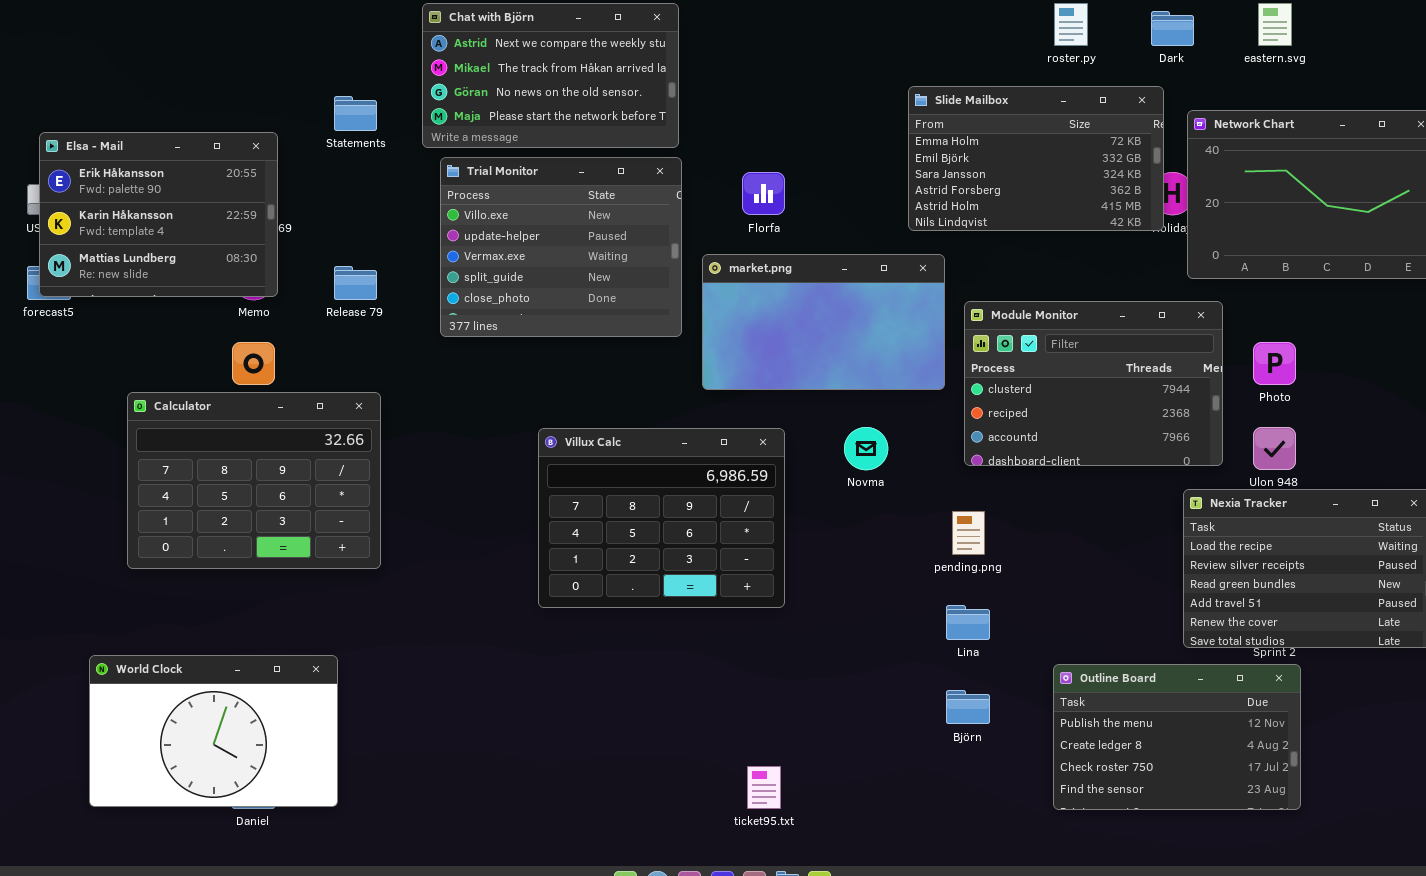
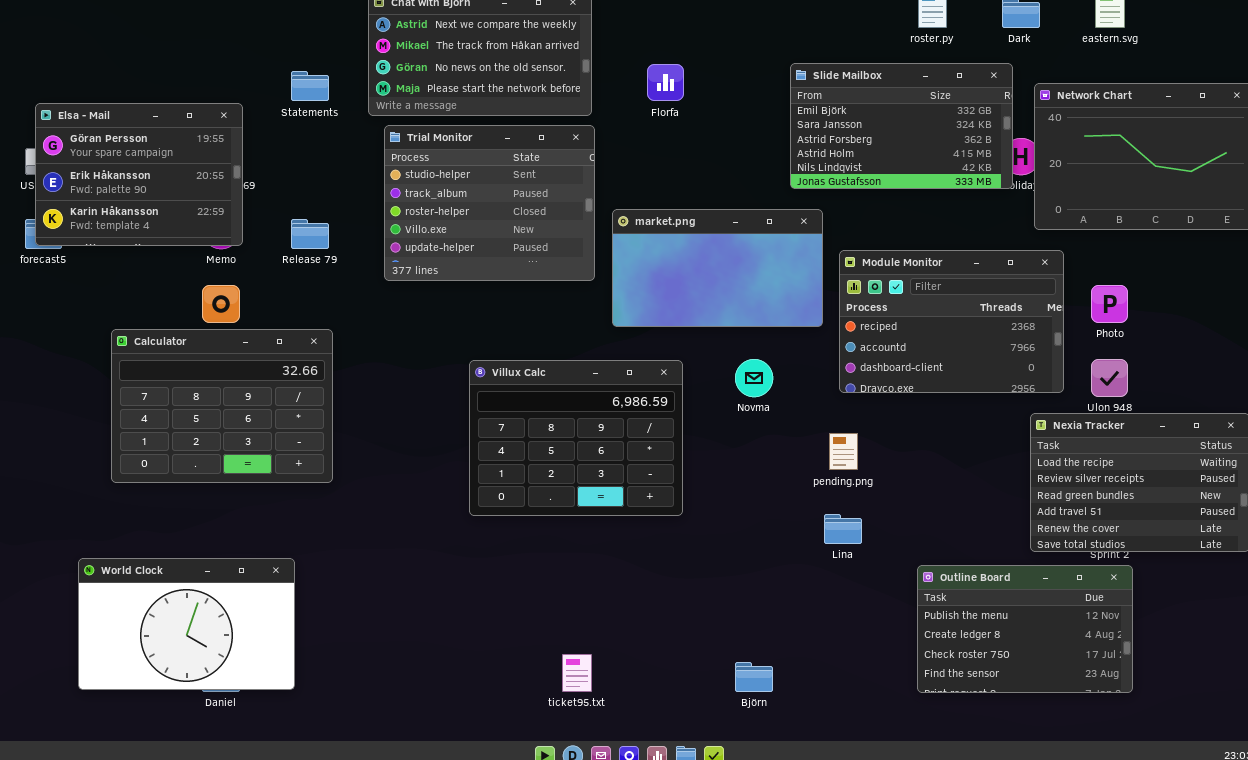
Slide Mailbox: [908,86,1164,231] -> [790,63,1013,189], scrolled down 1 row
Elsa - Mail: [39,132,278,297] -> [35,103,243,246], scrolled up 1 row
Trial Monitor: [440,157,682,337] -> [384,125,595,281], scrolled up 3 rows
Florfa: [742,172,785,215] -> [647,64,684,101], moved
Module Monitor: [964,301,1223,466] -> [839,250,1064,393], scrolled down 1 row
Björn: [946,690,990,724] -> [735,662,773,692], moved
ticket95.txt: [747,766,781,809] -> [562,654,592,692], moved

